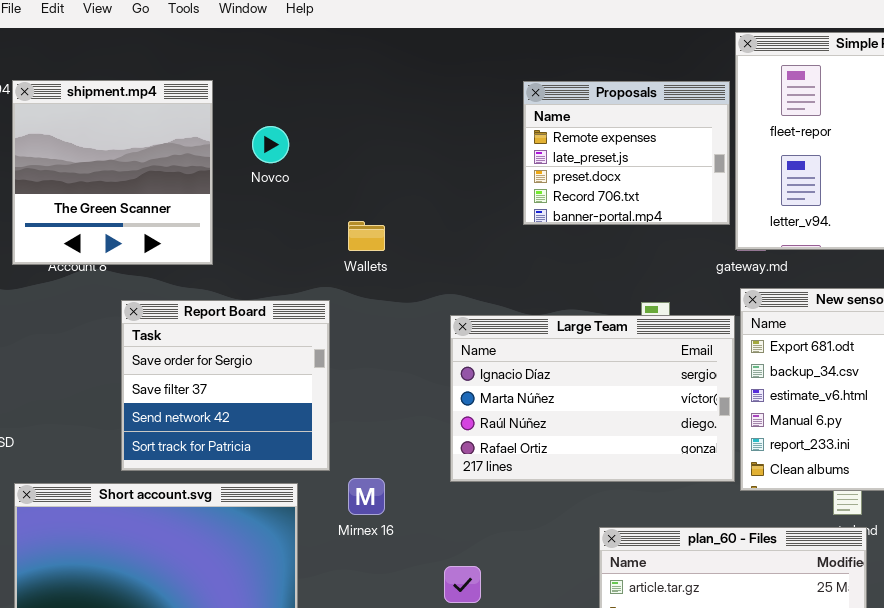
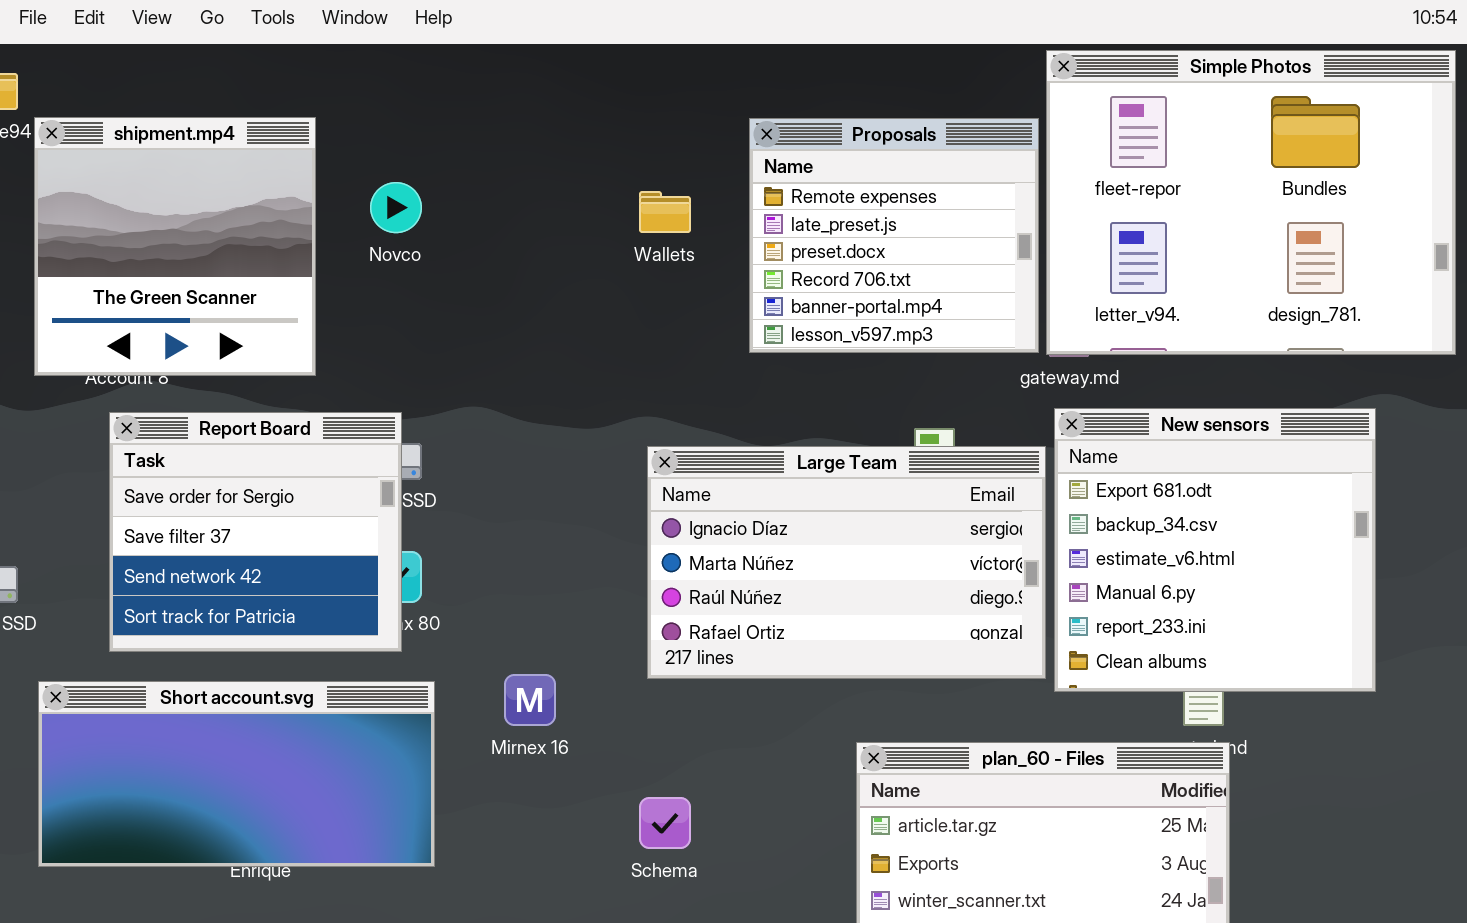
Proposals: [523,81,730,225] -> [749,118,1039,353], resized
Wallets: [348,221,385,251] -> [639,191,691,233], moved
Report Board: [121,300,330,471] -> [109,412,402,652], moved

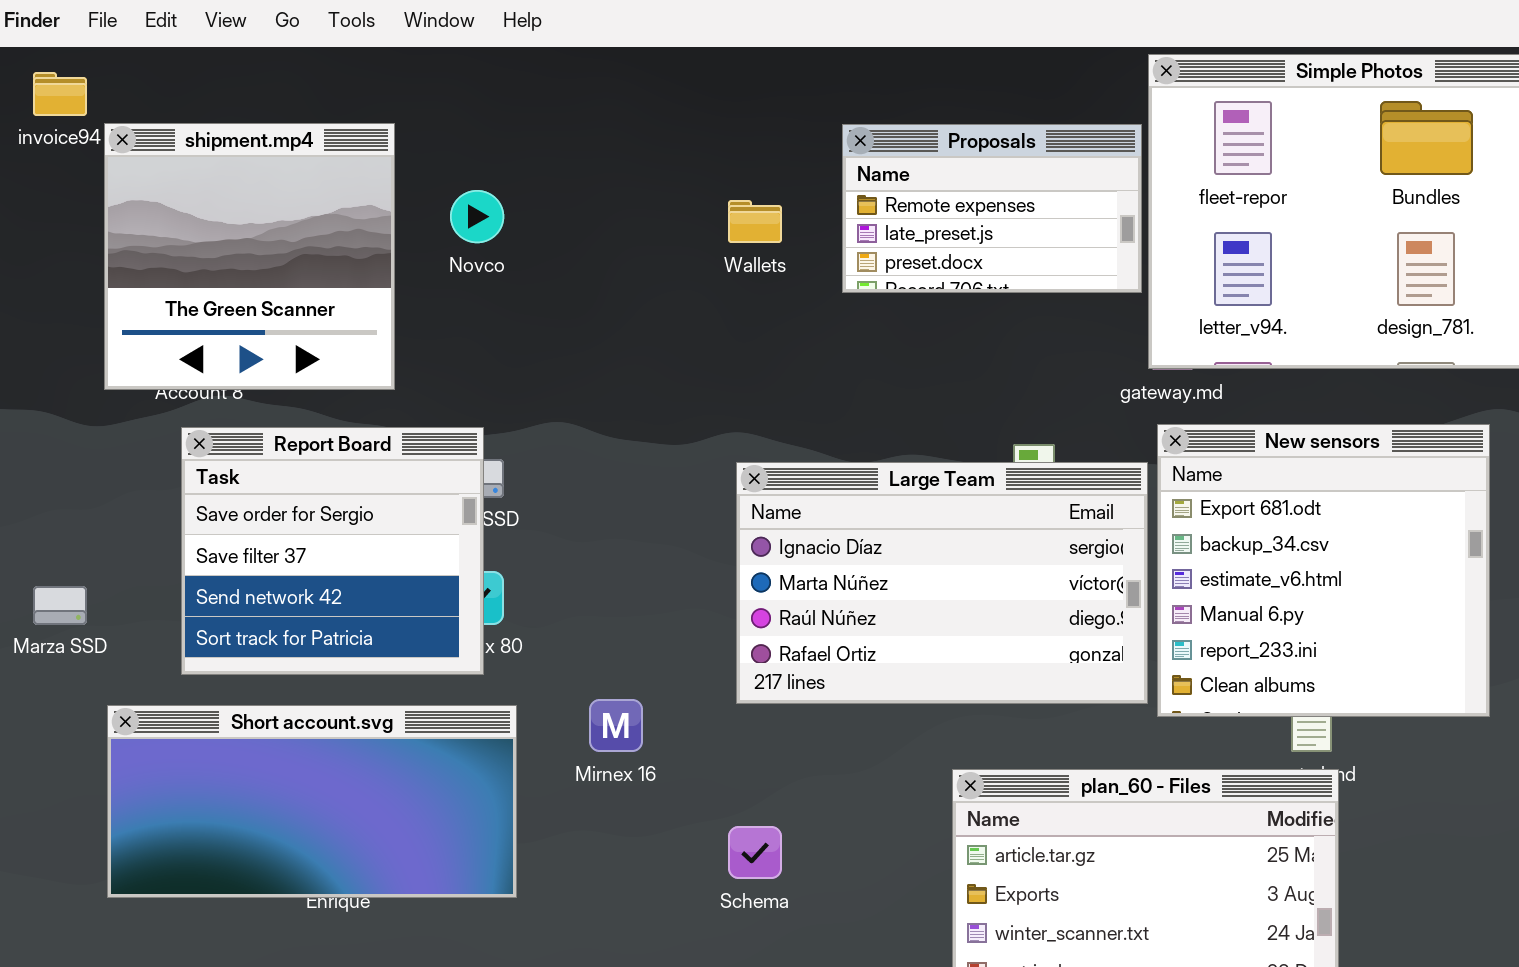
Proposals: [749,118,1039,353] -> [842,124,1142,293], resized

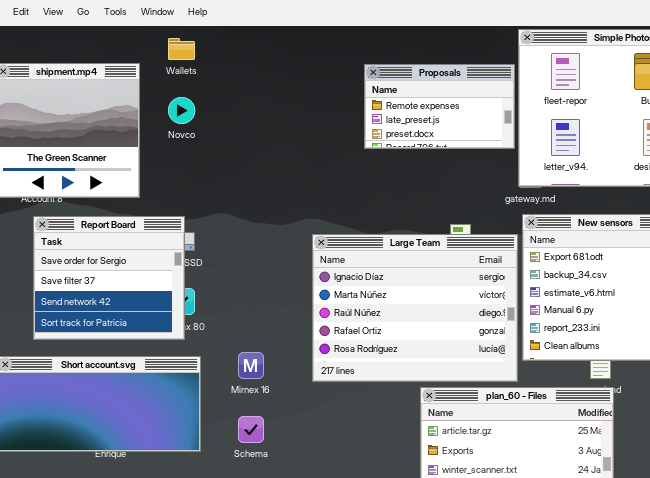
Wallets: [728,200,782,243] -> [168,38,195,60], moved
Large Team: [736,462,1148,704] -> [312,234,518,382], resized
Schema: [728,826,782,879] -> [238,416,264,443], moved

